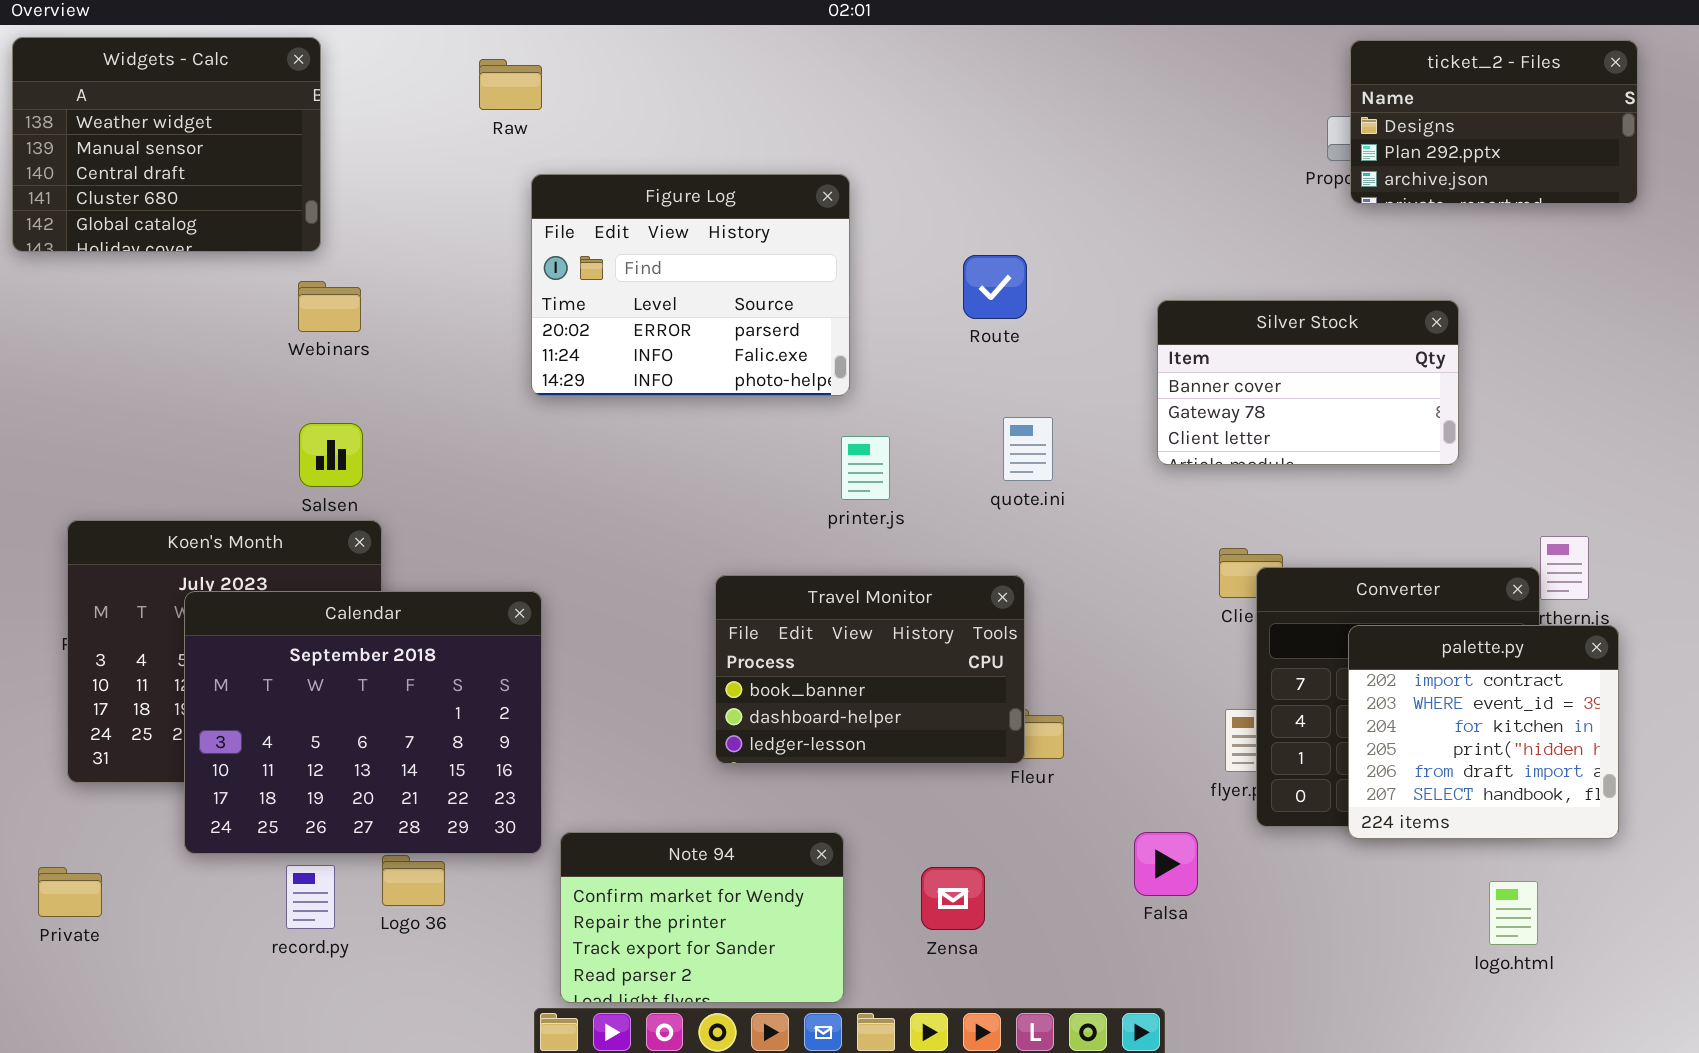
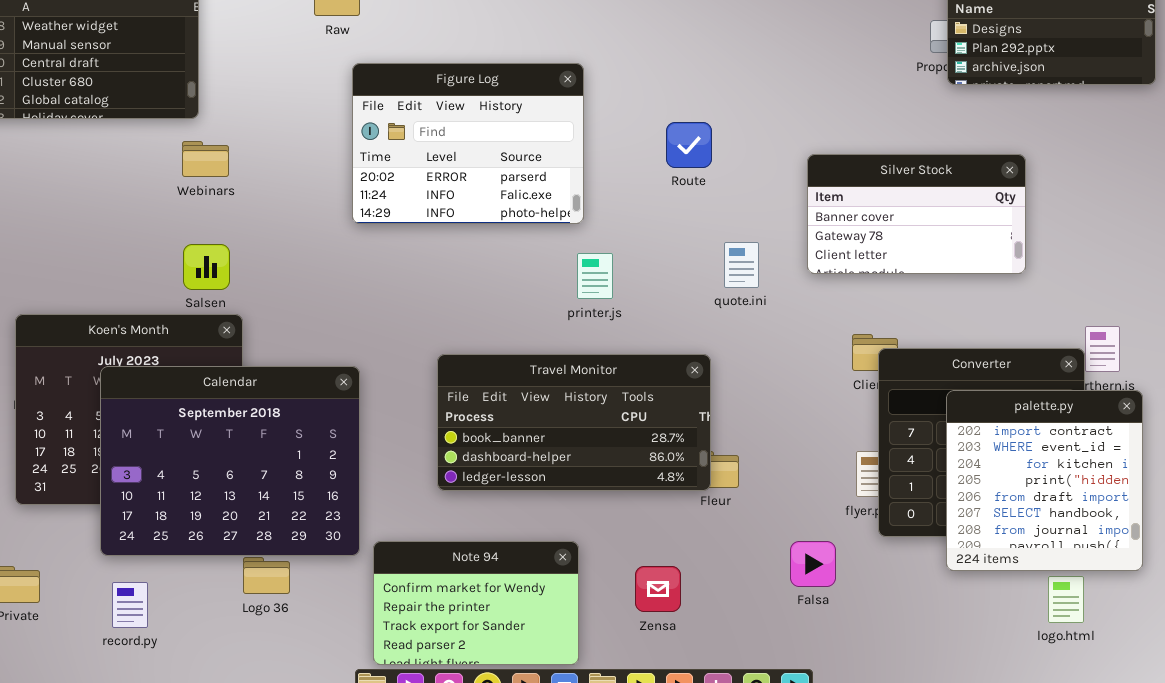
quote.ini: [1003,417,1053,481] -> [724,242,759,288], moved
Travel Monitor: [715,575,1025,764] -> [437,354,711,491], resized
palette.py: [1348,625,1619,839] -> [946,390,1143,571], resized
record.py: [286,865,335,929] -> [112,582,148,628], moved

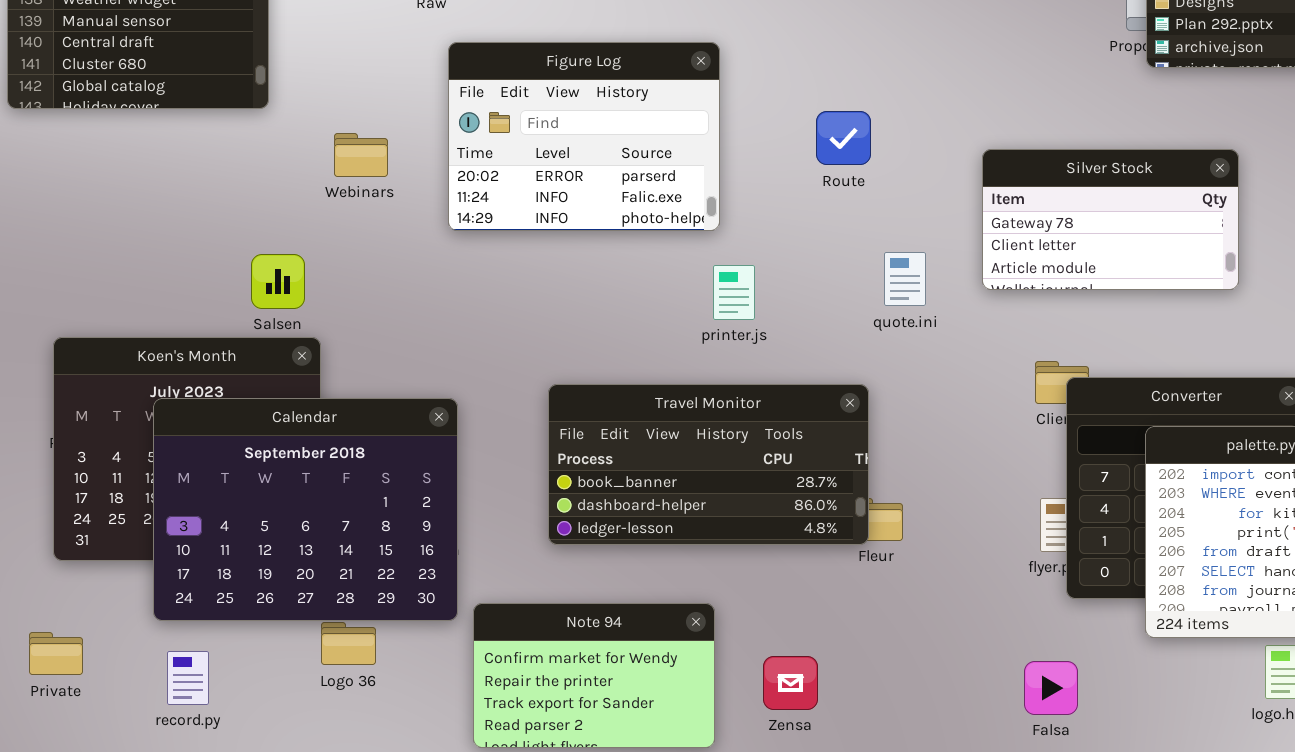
Webinars: [182,141,229,177] -> [334,133,388,177], moved
Silver Stock: [807,154,1026,274] -> [982,149,1239,290], scrolled down 1 row
Falsa: [790,541,836,587] -> [1024,661,1078,715], moved
Zensa: [635,566,681,612] -> [763,656,818,710], moved

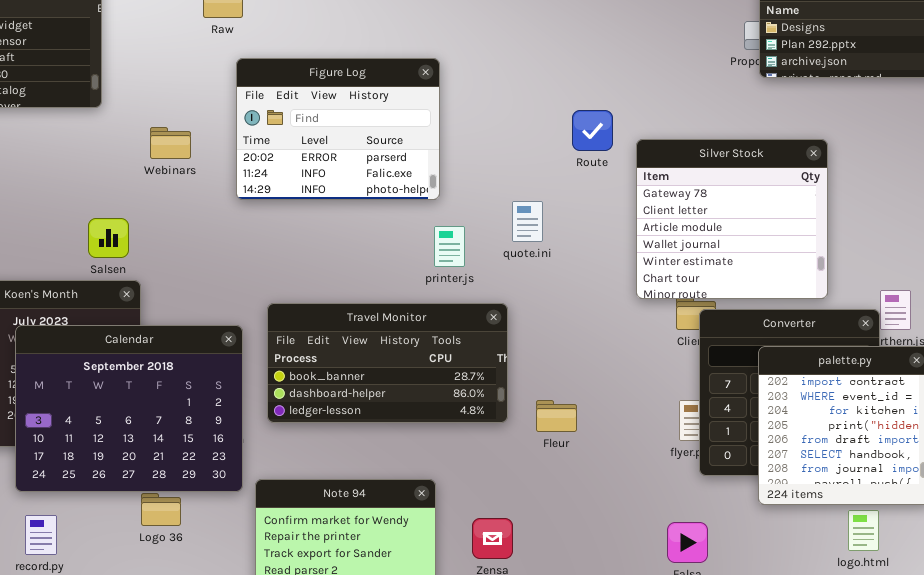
Route: [816,111,871,165] -> [572,110,613,151], moved
Silver Stock: [982,149,1239,290] -> [636,139,828,299], resized
quote.ini: [884,252,926,306] -> [512,201,543,242], moved
Travel Monitor: [548,384,869,545] -> [267,303,508,423], moved

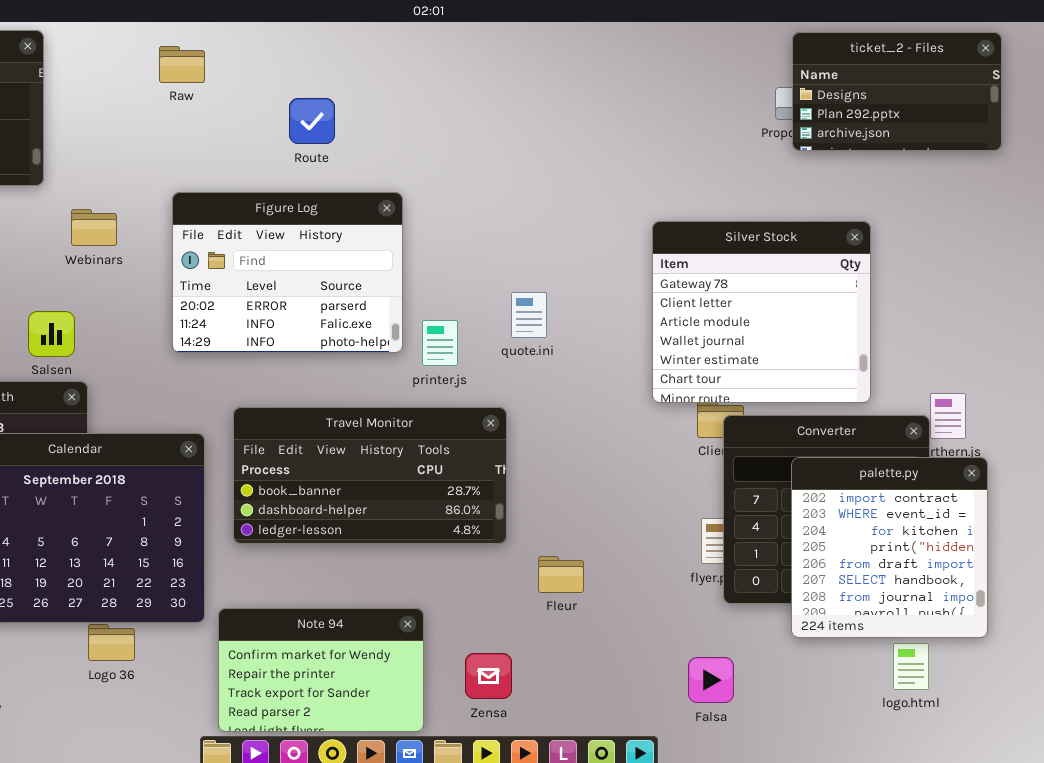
Figure Log: [236,58,440,200] -> [172,192,403,353], moved
Route: [572,110,613,151] -> [289,98,335,144], moved
Webinars: [150,127,191,159] -> [71,209,117,246], moved
Fleur: [536,400,577,432] -> [538,556,584,593], moved

